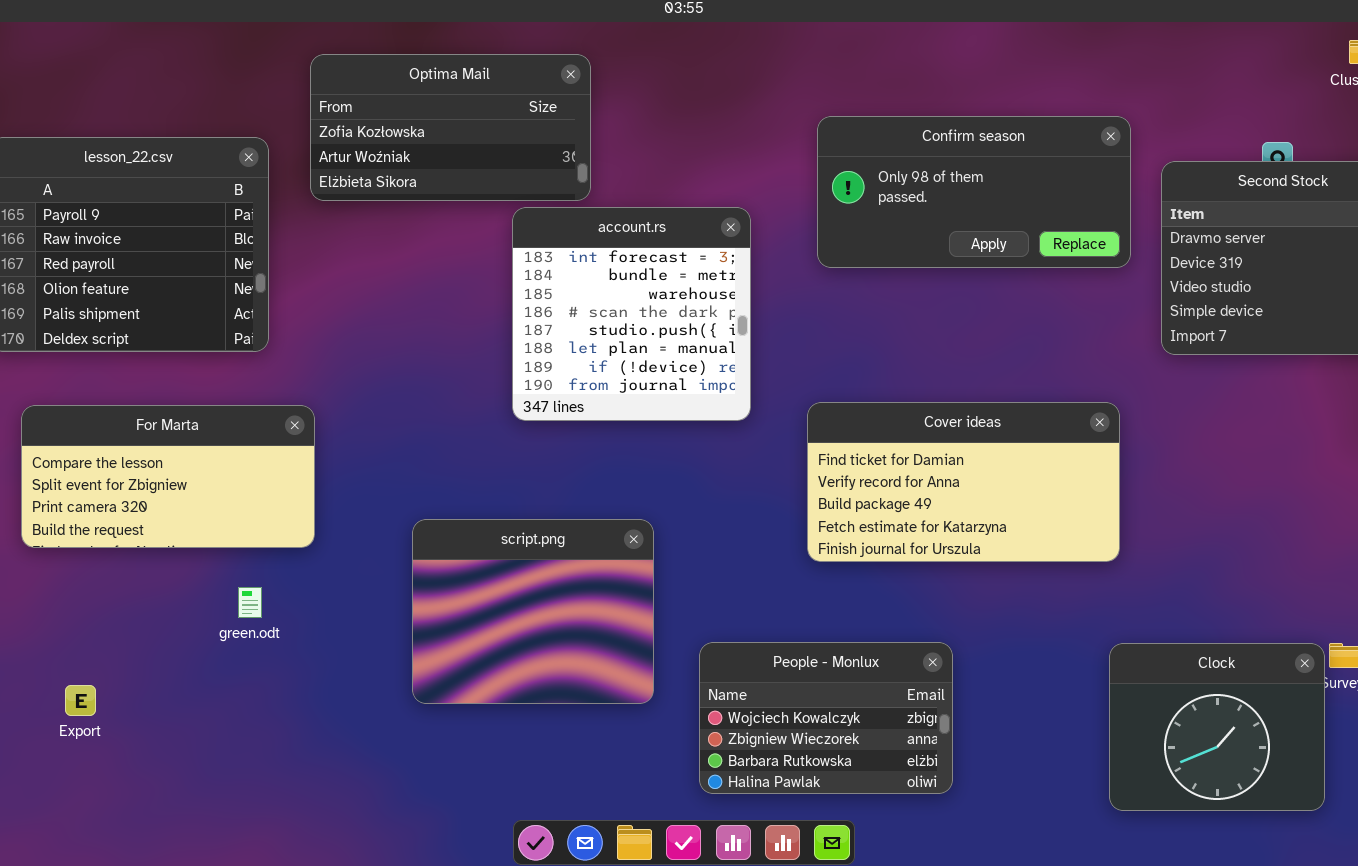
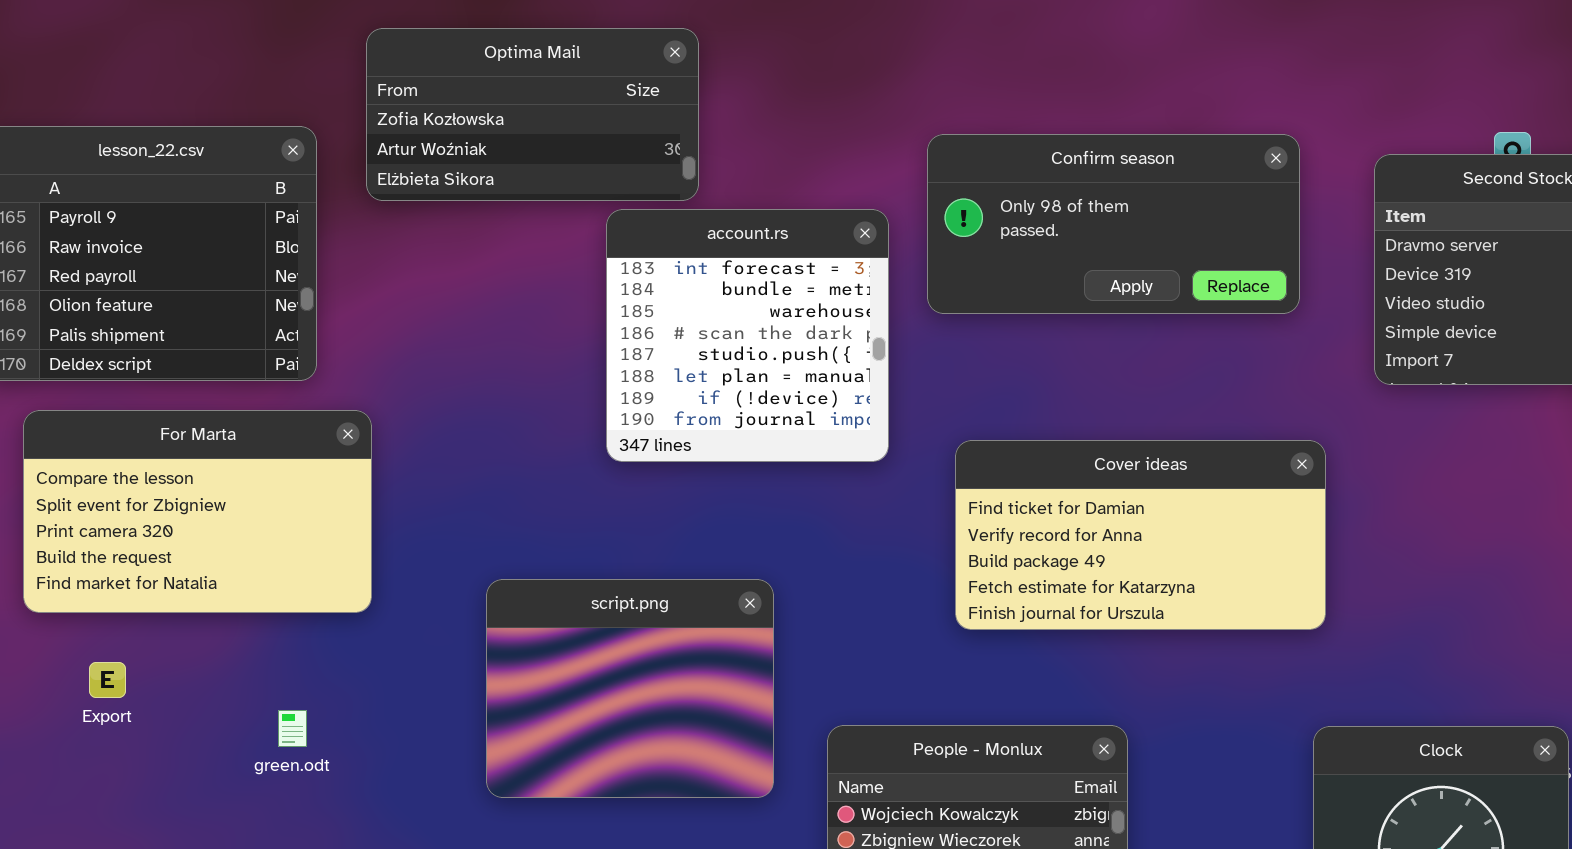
Confirm season: [817,116,1131,268] -> [927,134,1300,314], moved
For Marta: [21,405,315,548] -> [23,410,372,613], resized
green.odt: [238,587,262,618] -> [278,710,307,747], moved
Export: [65,685,96,716] -> [89,662,126,698], moved

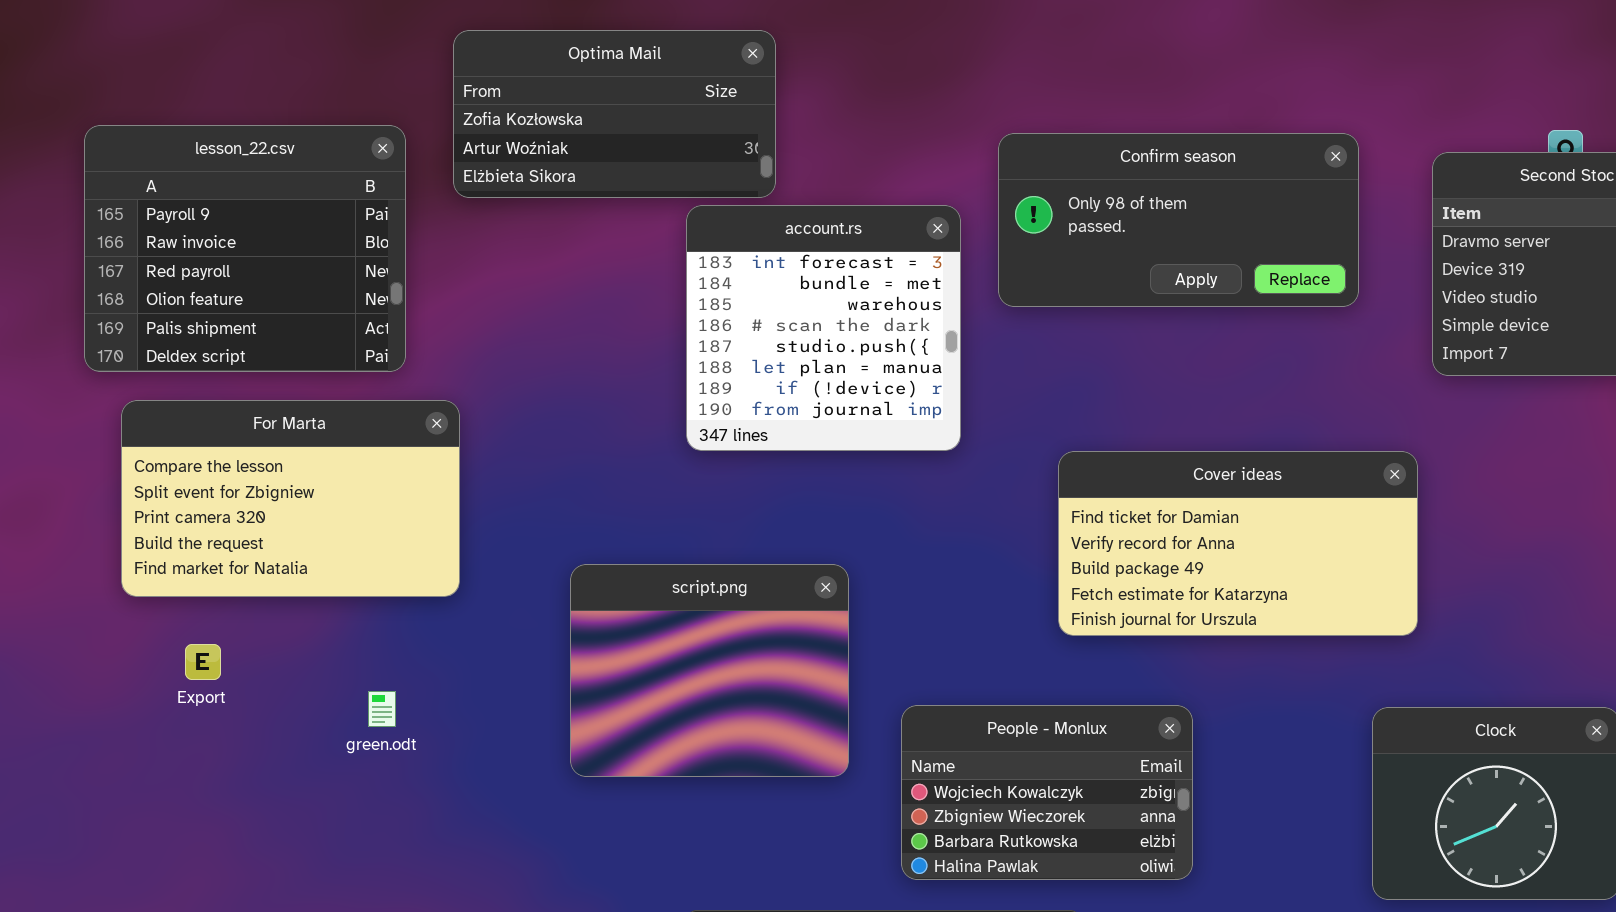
Cover ideas: [955,440,1326,630] -> [1058,451,1418,636], moved

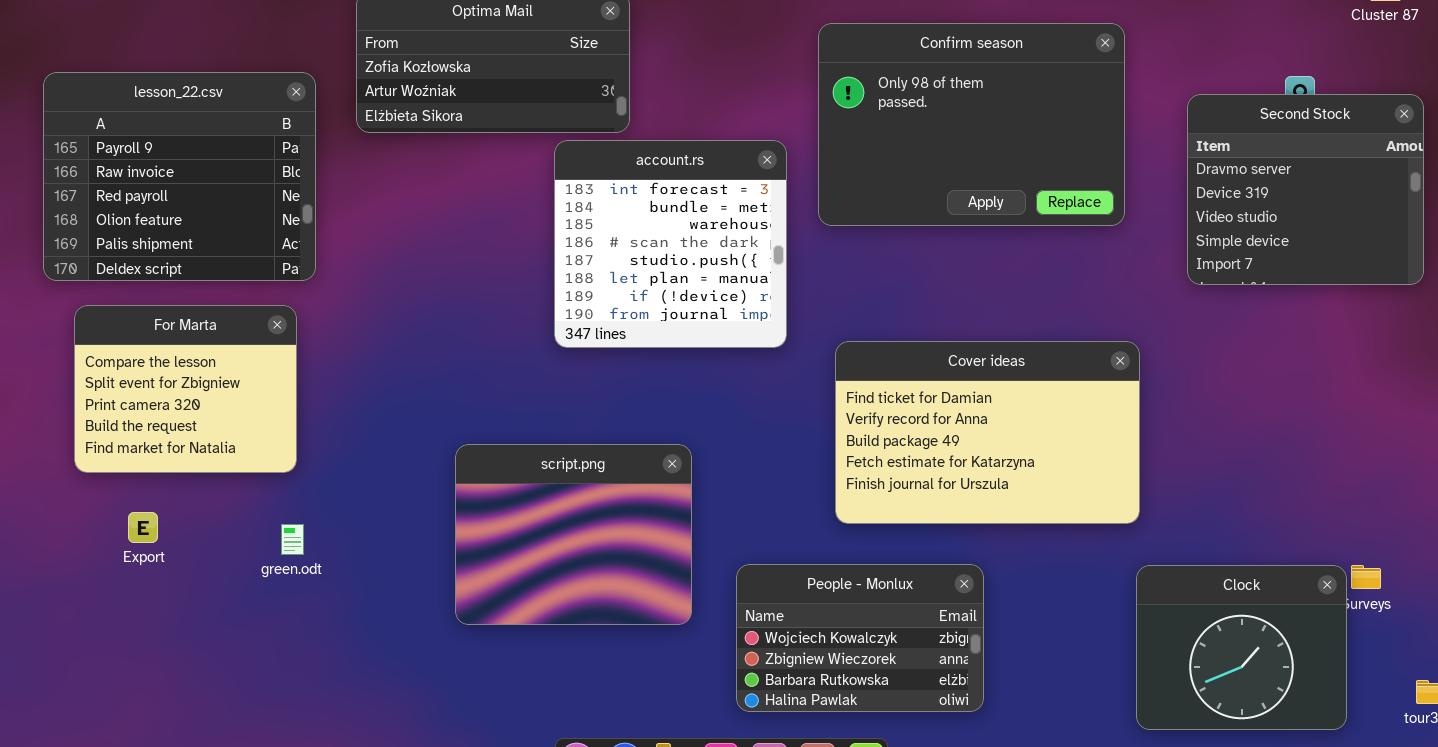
Confirm season: [998,133,1359,307] -> [818,23,1125,226], resized
For Marta: [121,400,460,597] -> [74,305,297,473], resized
Cover ideas: [1058,451,1418,636] -> [835,341,1140,524], moved, resized
green.odt: [368,691,396,727] -> [281,524,304,555], moved

